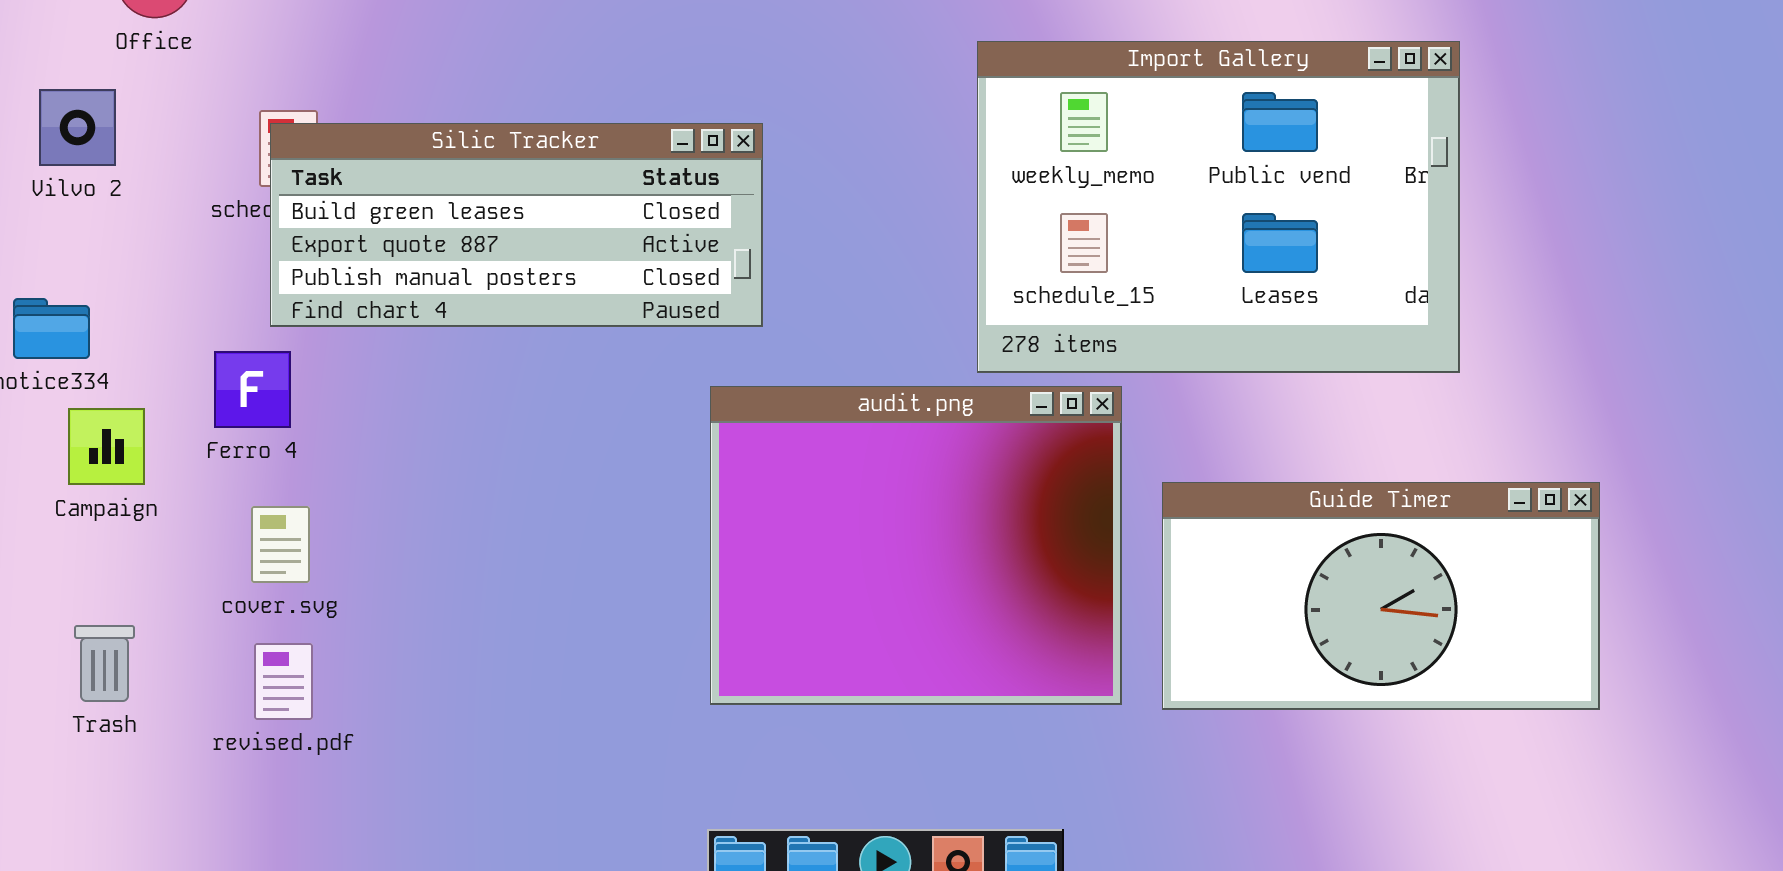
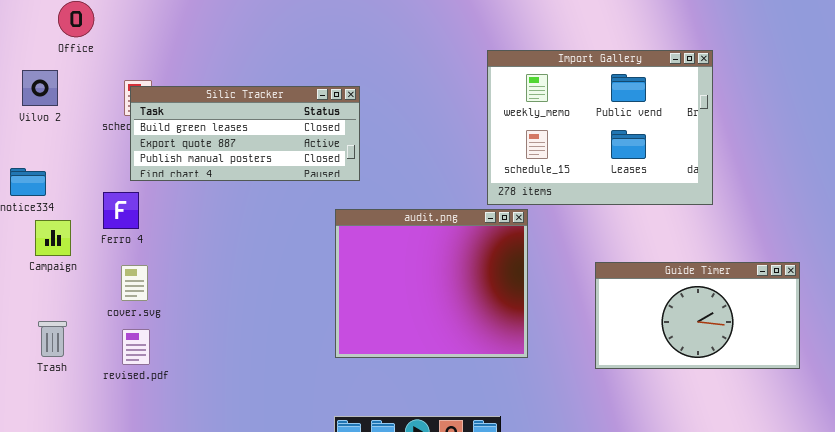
Import Gallery: [977,41,1460,373] -> [487,50,713,205], moved
Guide Timer: [1162,482,1600,710] -> [595,262,800,369], moved

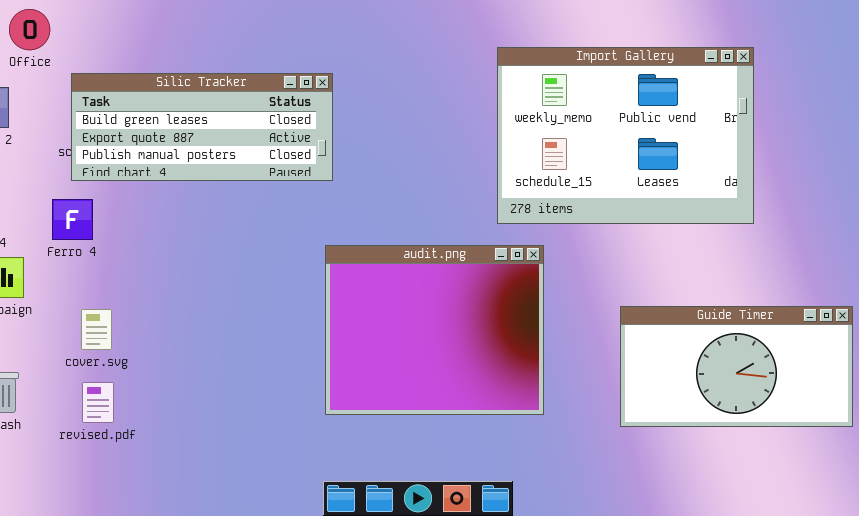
Import Gallery: [487,50,713,205] -> [497,47,754,224], moved
Silic Tracker: [130,86,360,181] -> [71,73,333,181], moved
Ferro 4: [103,192,139,229] -> [52,199,93,240], moved

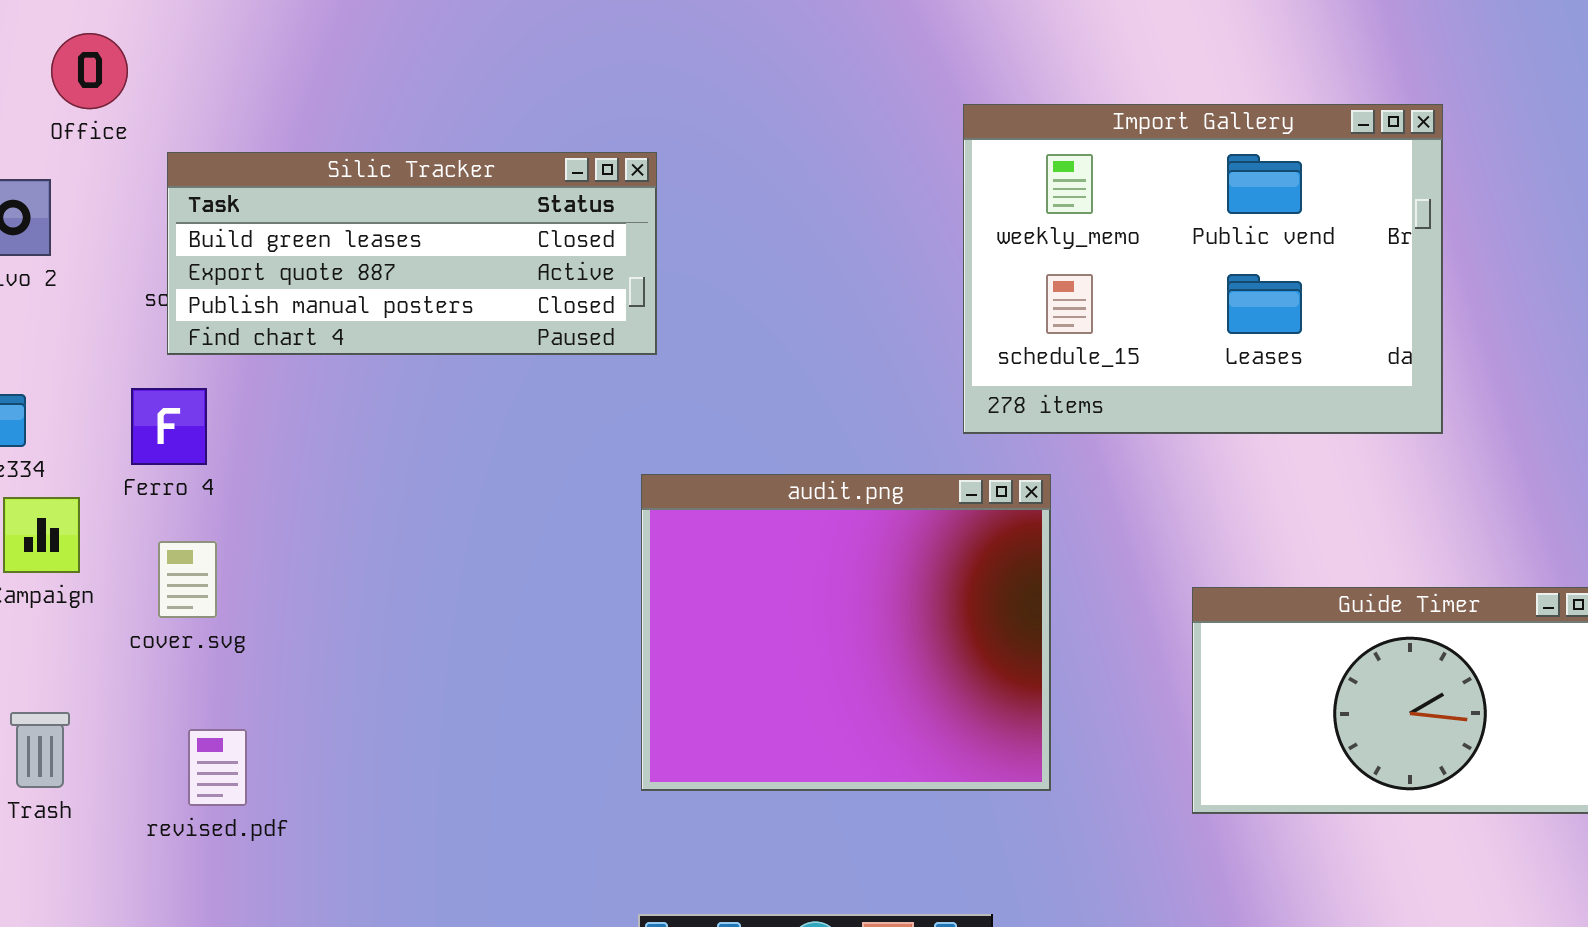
cover.svg: [81,309,112,350] -> [158,541,217,618], moved

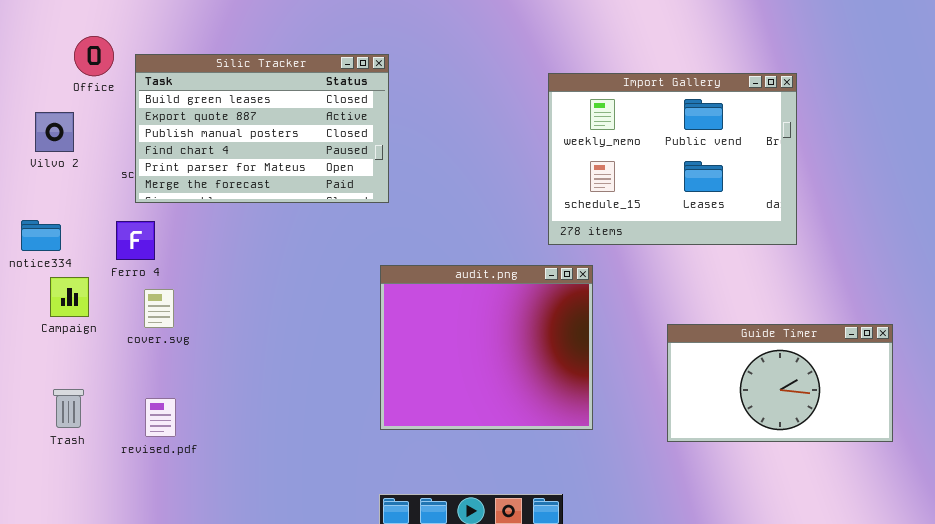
Silic Tracker: [167,152,657,355] -> [135,54,389,203], resized
cover.svg: [158,541,217,618] -> [144,289,174,328], moved

